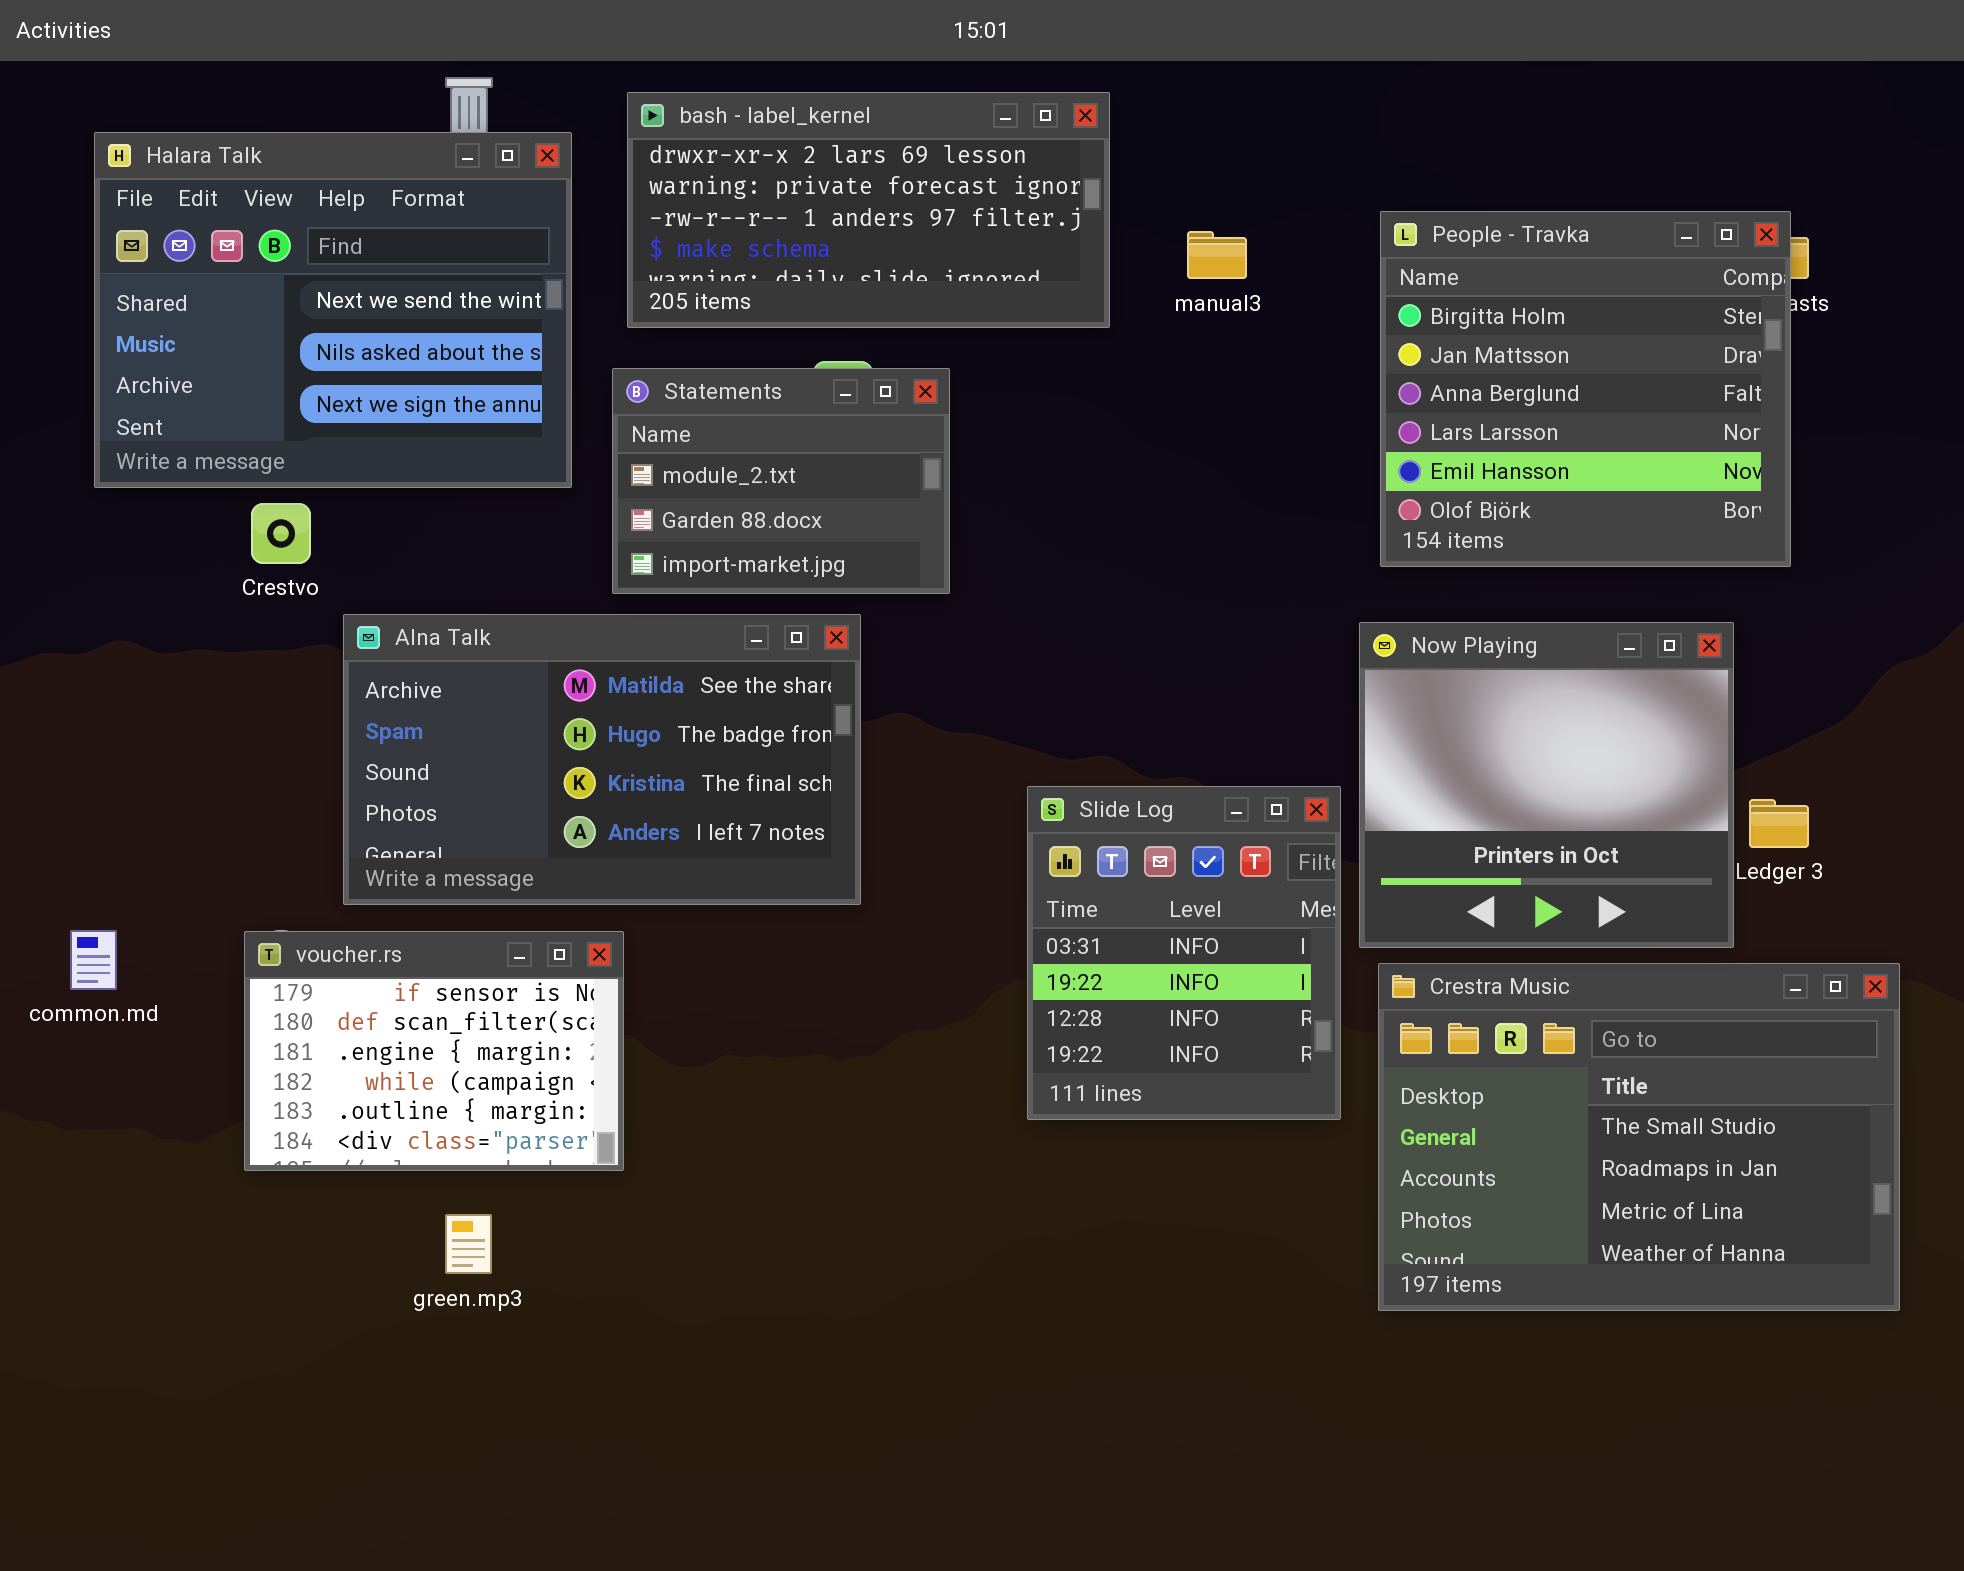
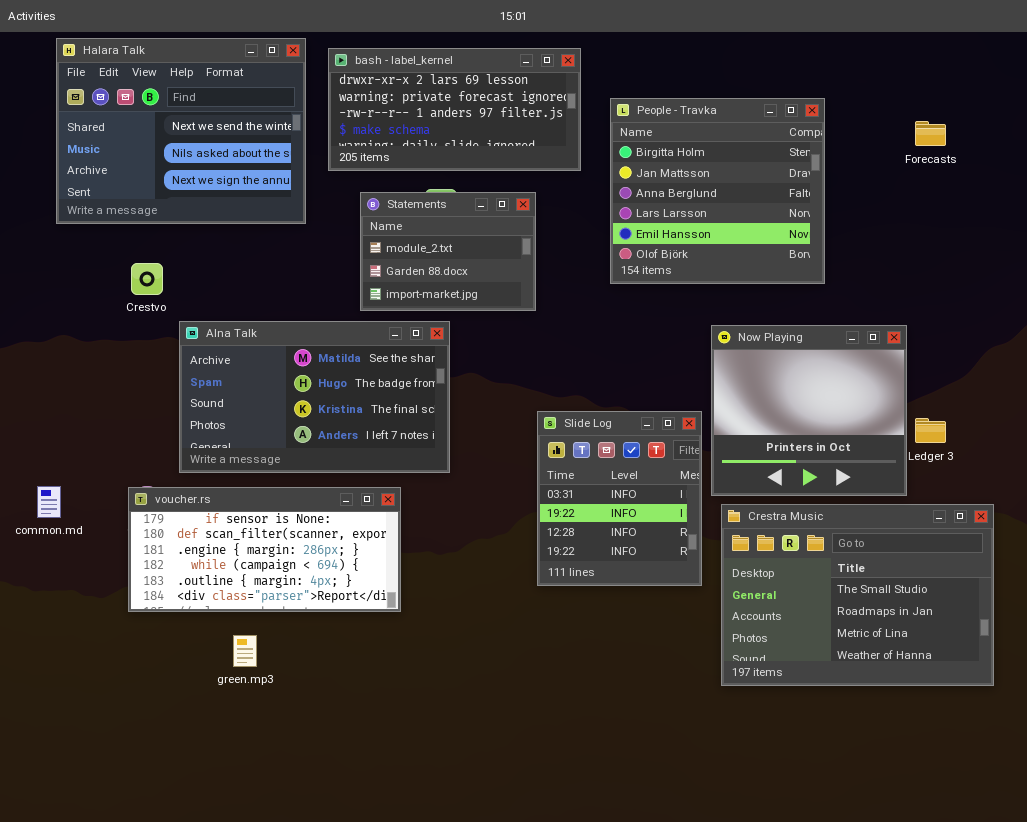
Halara Talk: [94,132,572,488] -> [56,38,306,224], moved
People - Travka: [1380,211,1791,567] -> [610,98,825,284], moved
Statements: [612,368,950,594] -> [360,192,536,311], moved
voucher.rs: [244,931,624,1171] -> [128,487,401,612], resized

